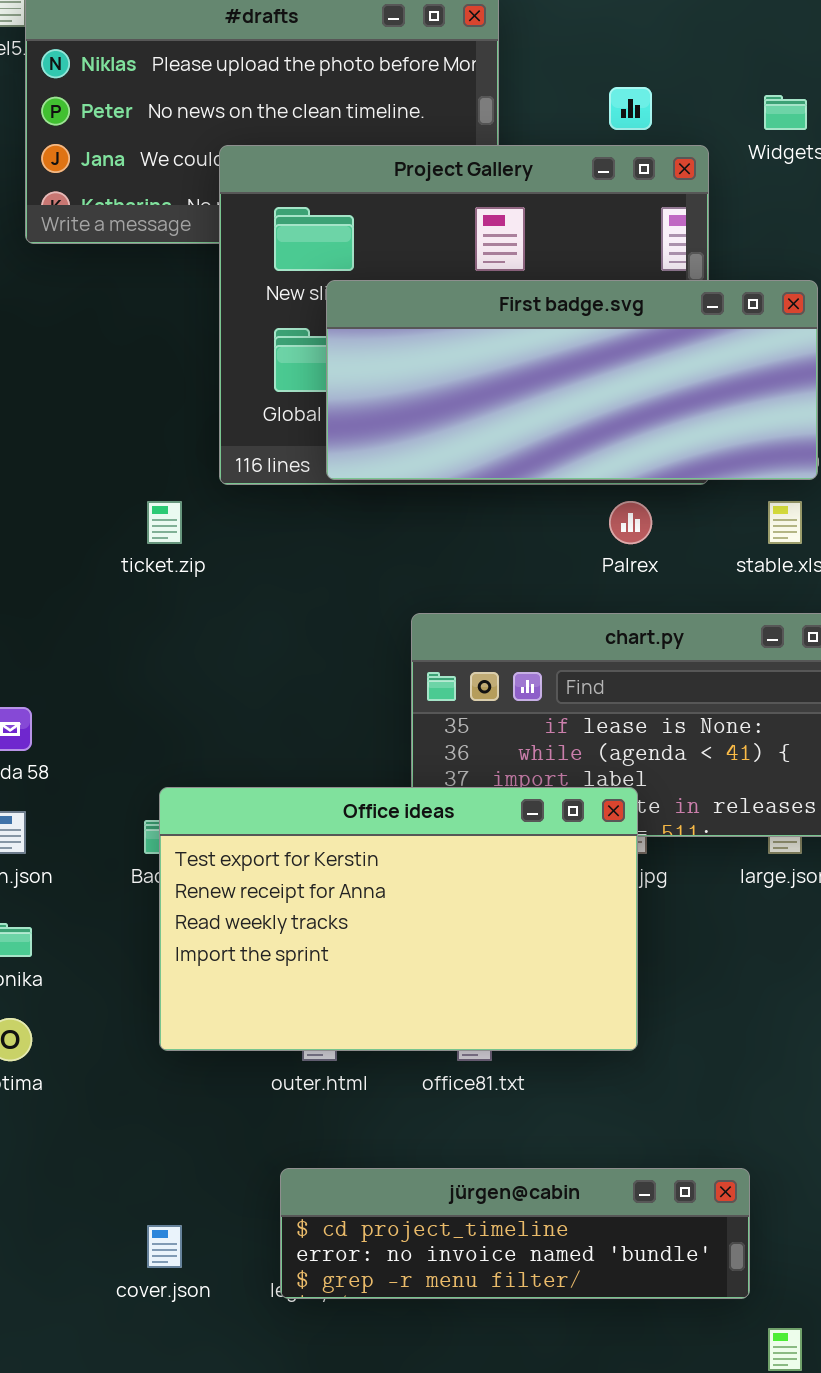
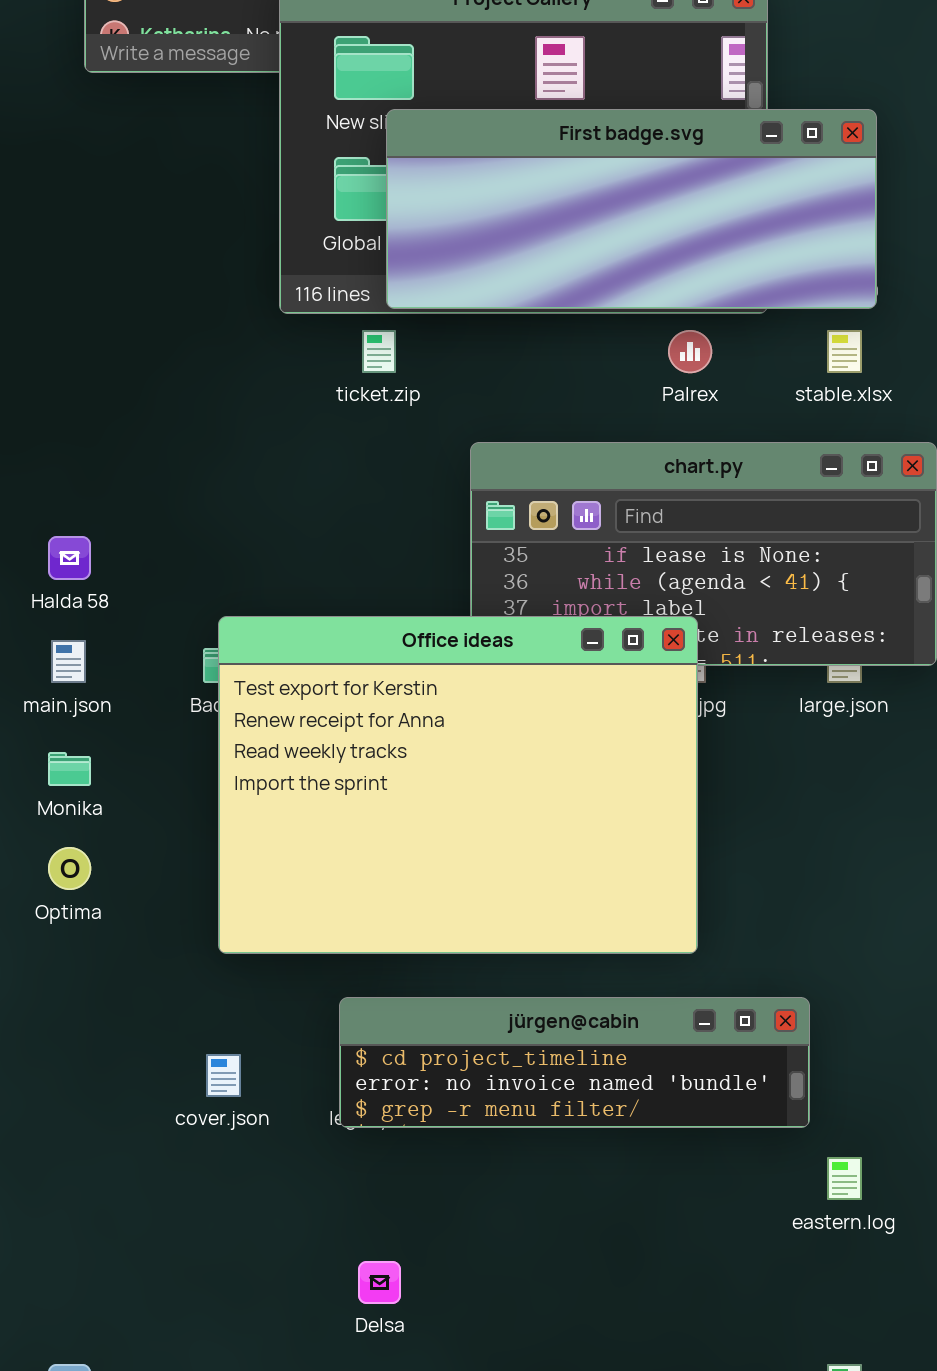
ticket.zip: [147,501,182,544] -> [362,330,396,373], moved
Office ideas: [159,787,638,1051] -> [218,616,698,954], resized

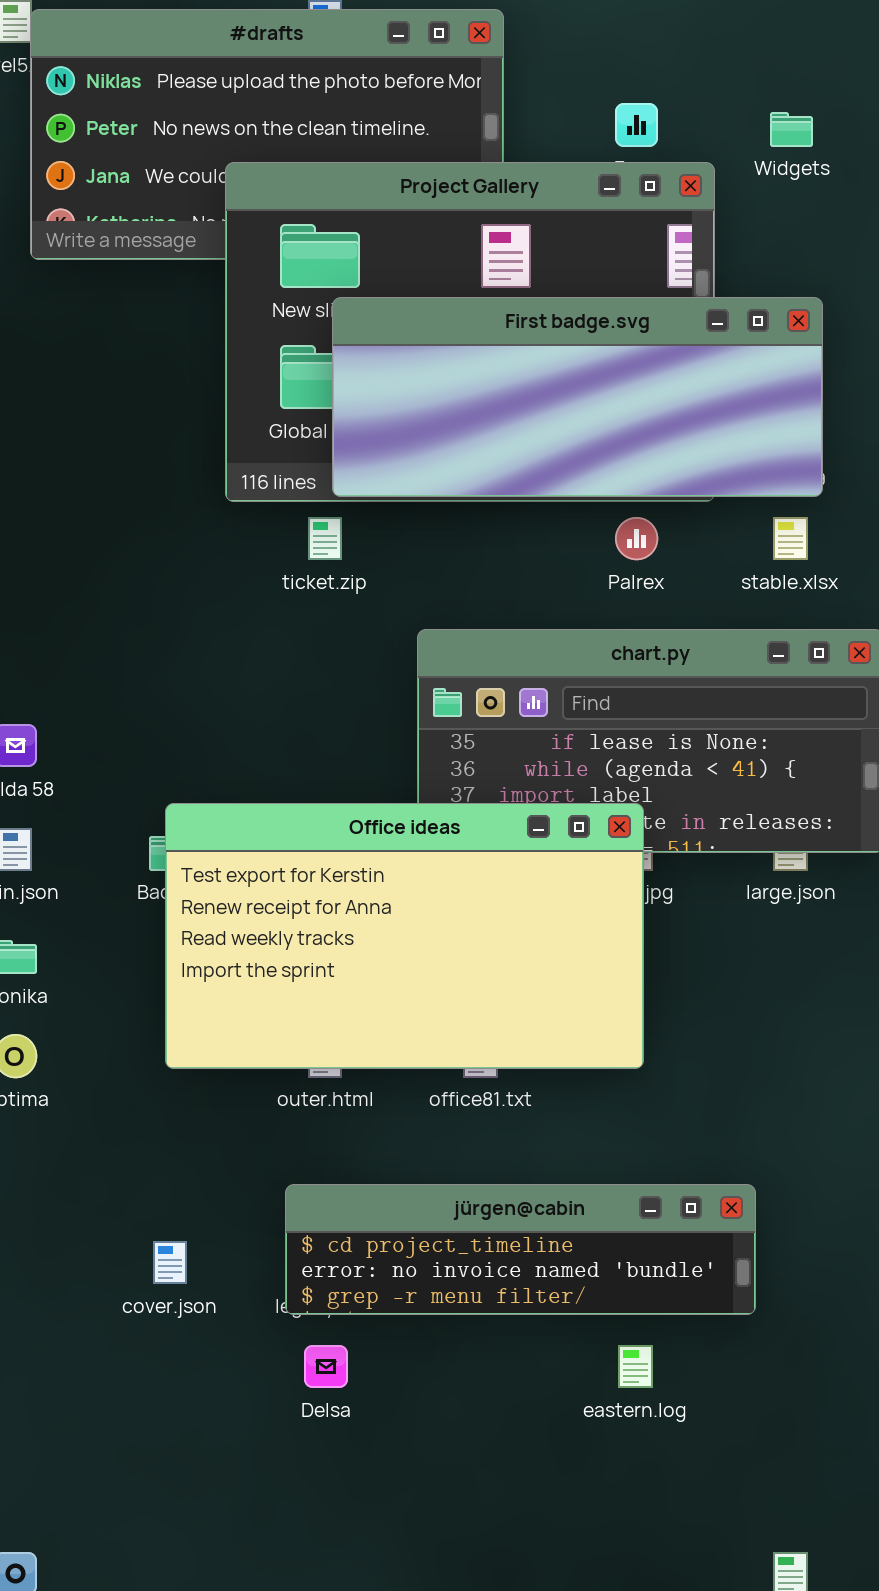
Office ideas: [218,616,698,954] -> [165,803,644,1069], resized
eastern.log: [827,1157,862,1200] -> [618,1345,653,1388], moved
Delsa: [358,1261,401,1304] -> [304,1345,348,1388], moved

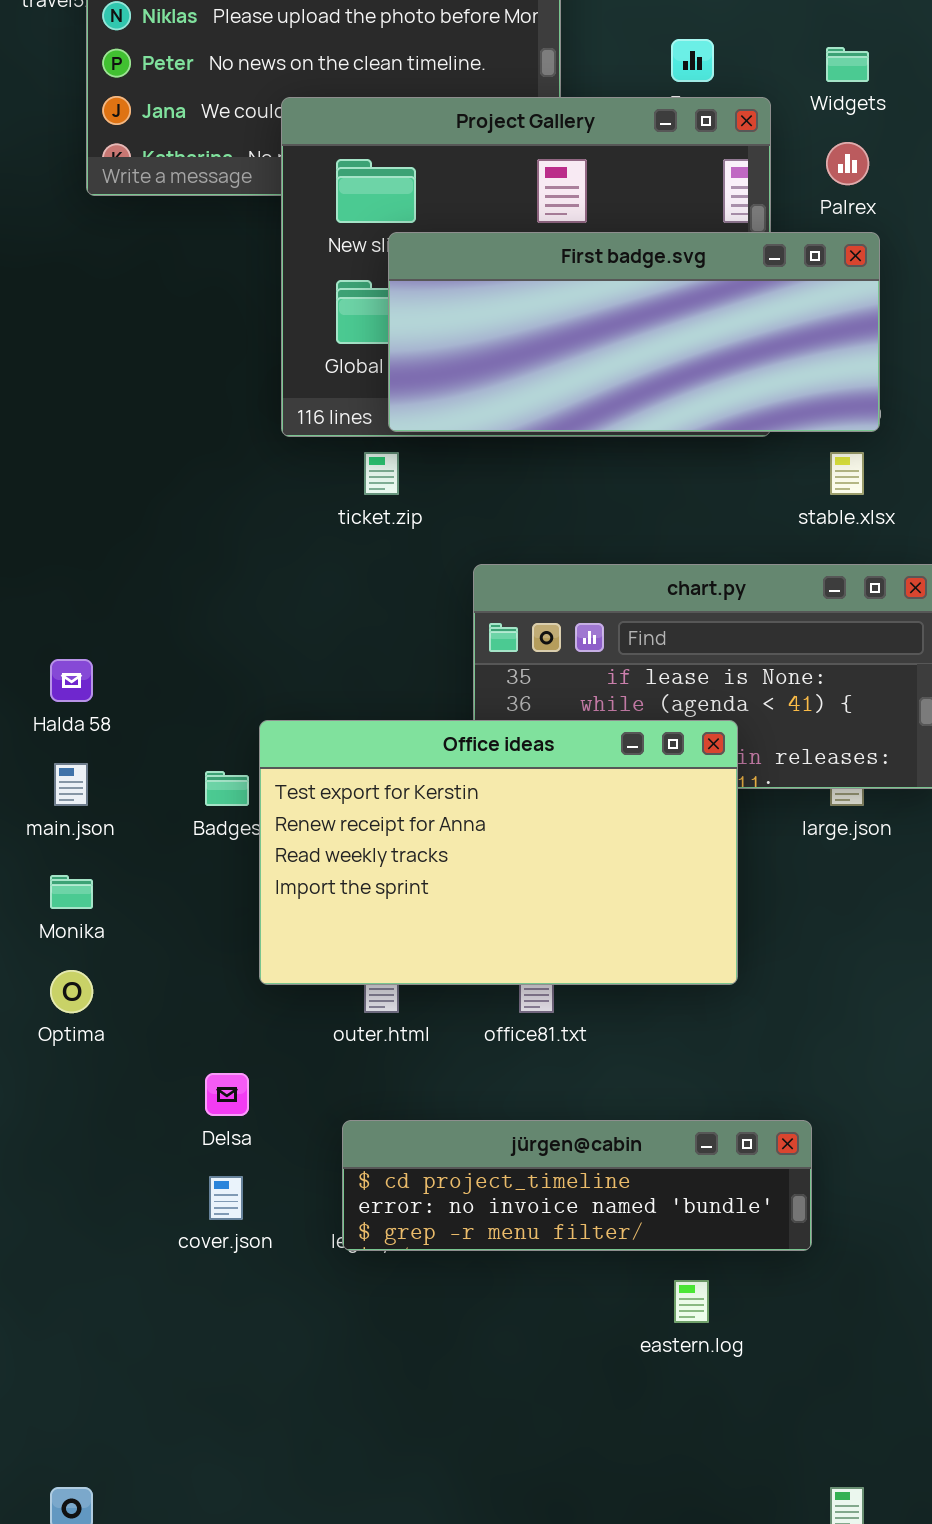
Palrex: [615,517,658,560] -> [826,142,869,185], moved
Office ideas: [165,803,644,1069] -> [259,720,738,985], moved
Delsa: [304,1345,348,1388] -> [205,1073,249,1116], moved

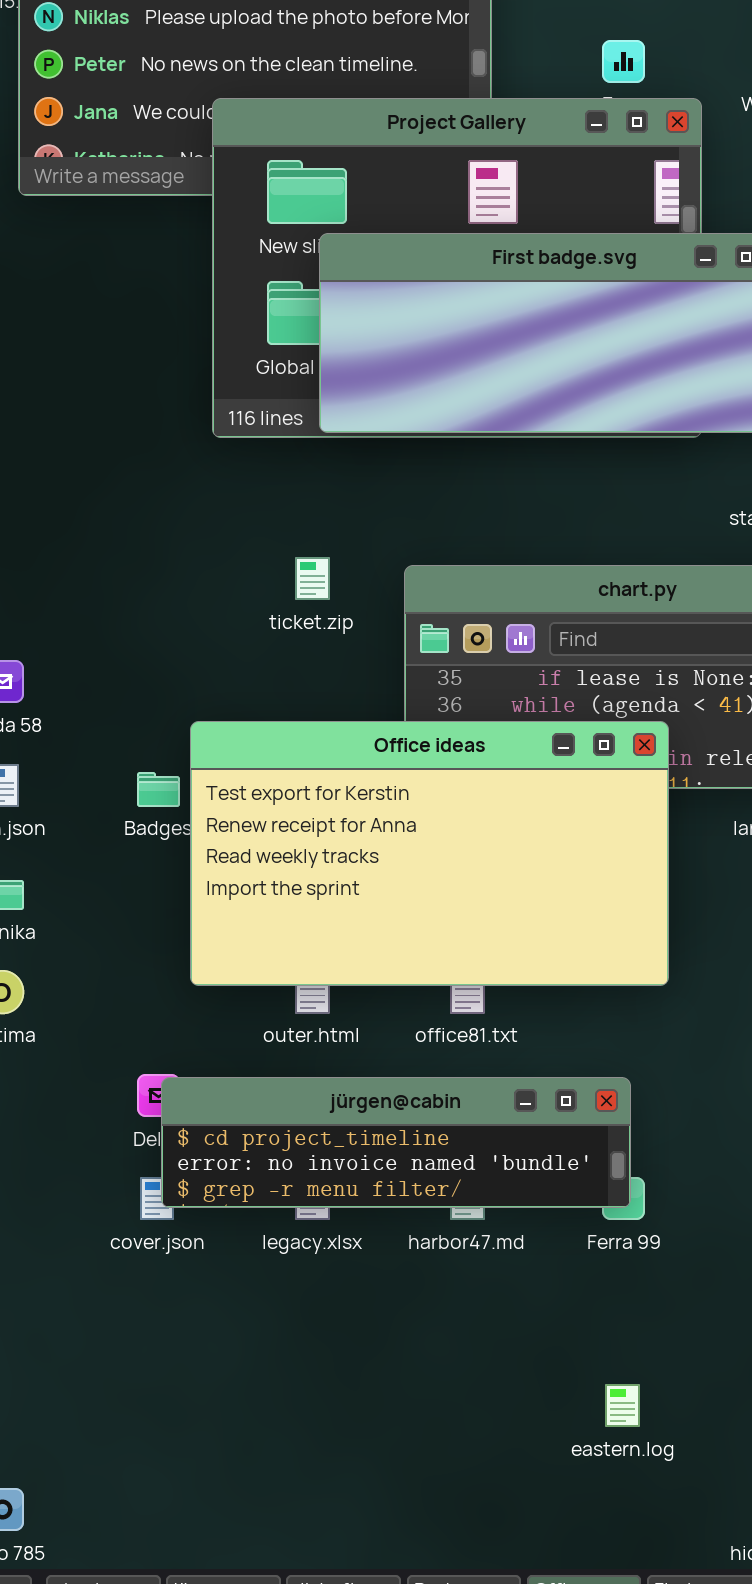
ticket.zip: [364,452,399,495] -> [295,557,330,600], moved
jürgen@cabin: [342,1120,812,1251] -> [161,1077,631,1208], moved
eastern.log: [674,1280,709,1323] -> [605,1384,640,1427], moved

